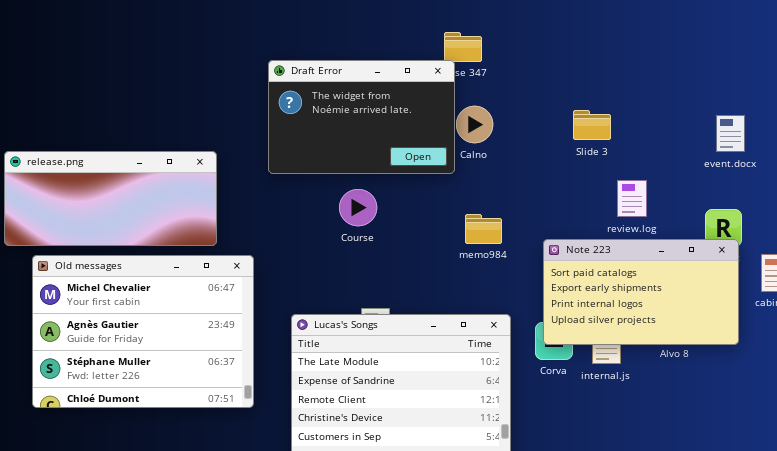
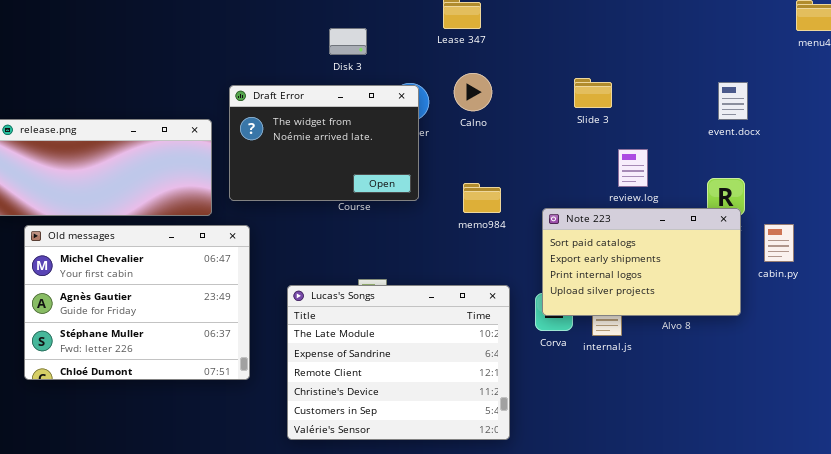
Draft Error: [268,60,455,174] -> [229,85,419,201], moved

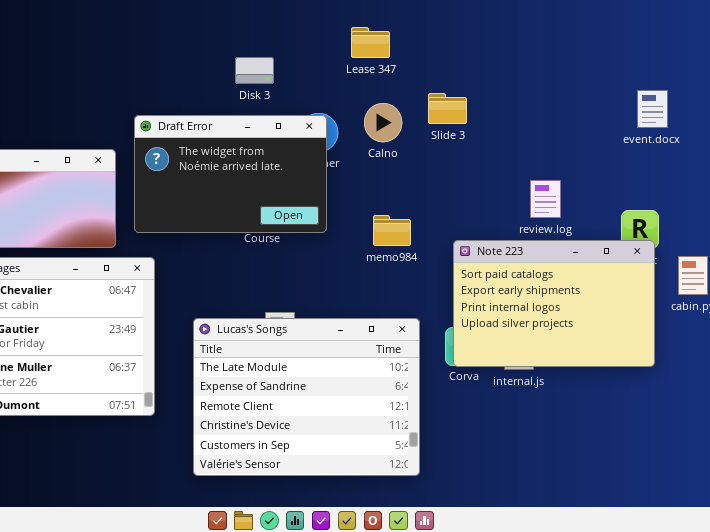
Slide 3: [574,78,612,108] -> [428,93,467,124], moved
event.docx: [718,82,748,120] -> [637,90,668,128], moved
Note 223: [542,208,741,316] -> [453,240,655,367], resized

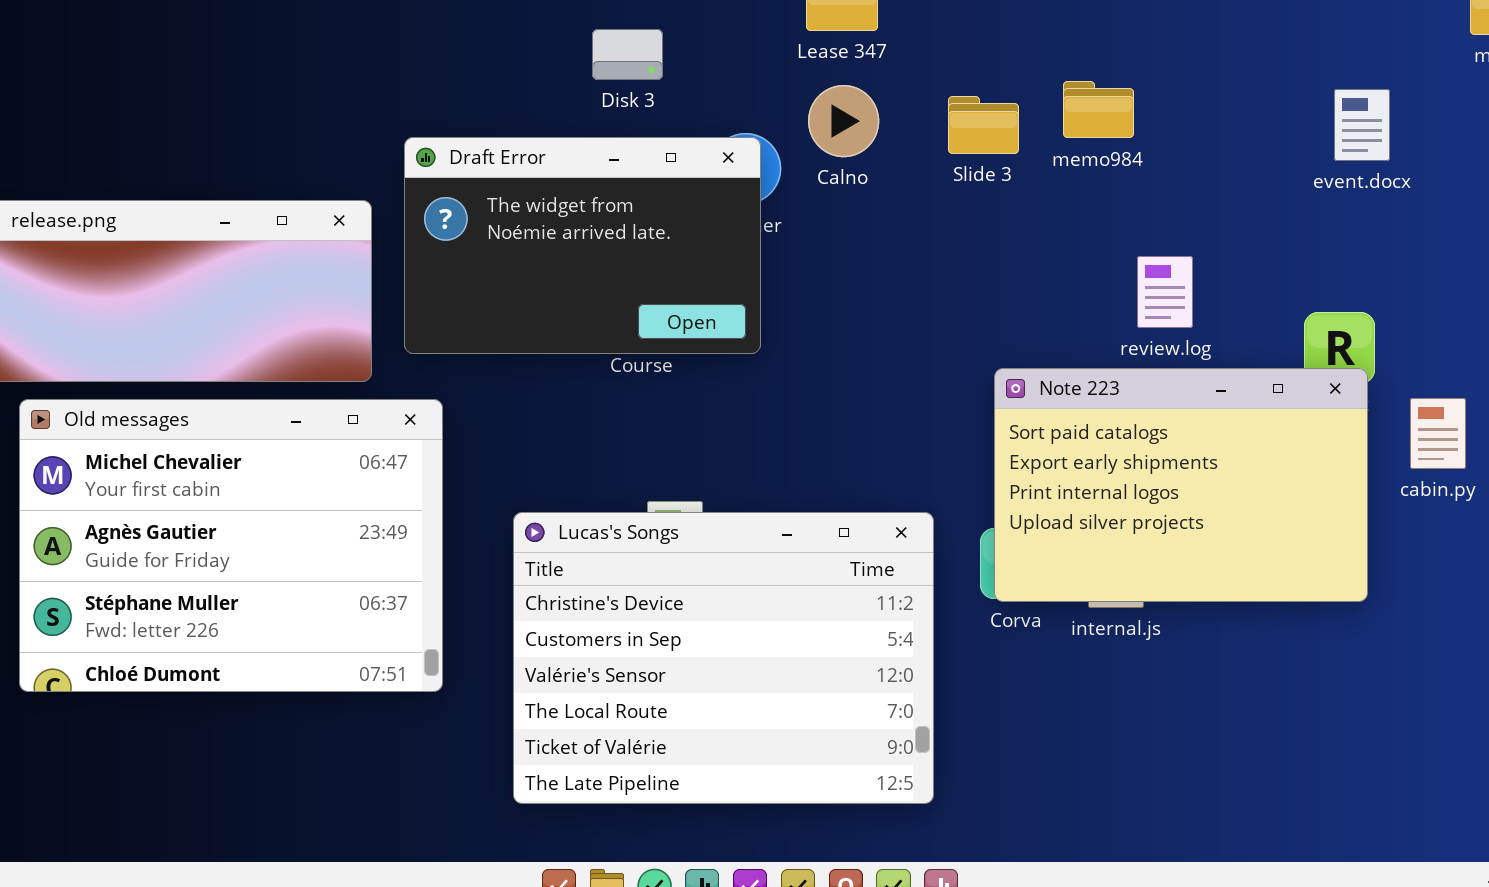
Calno: [364,103,402,142] -> [808,85,879,157], moved
memo984: [373,215,411,246] -> [1063,81,1134,138], moved
Lucas's Songs: [193,318,420,476] -> [513,512,934,804], scrolled down 3 rows

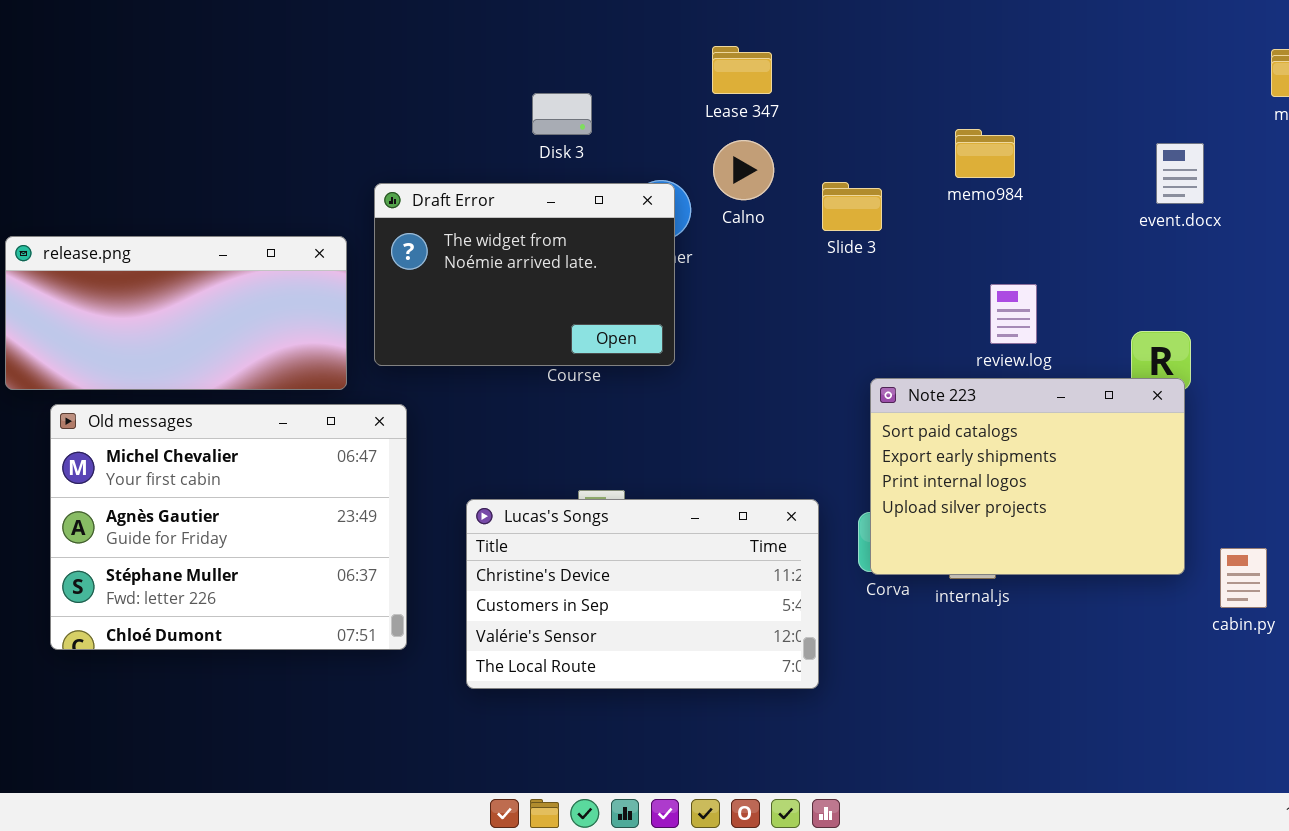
memo984: [1063,81,1134,138] -> [955,129,1015,178], moved
Slide 3: [948,96,1019,154] -> [822,182,882,231], moved
cabin.py: [1410,398,1466,469] -> [1220,548,1267,608], moved
Lucas's Songs: [513,512,934,804] -> [466,499,819,689], resized

